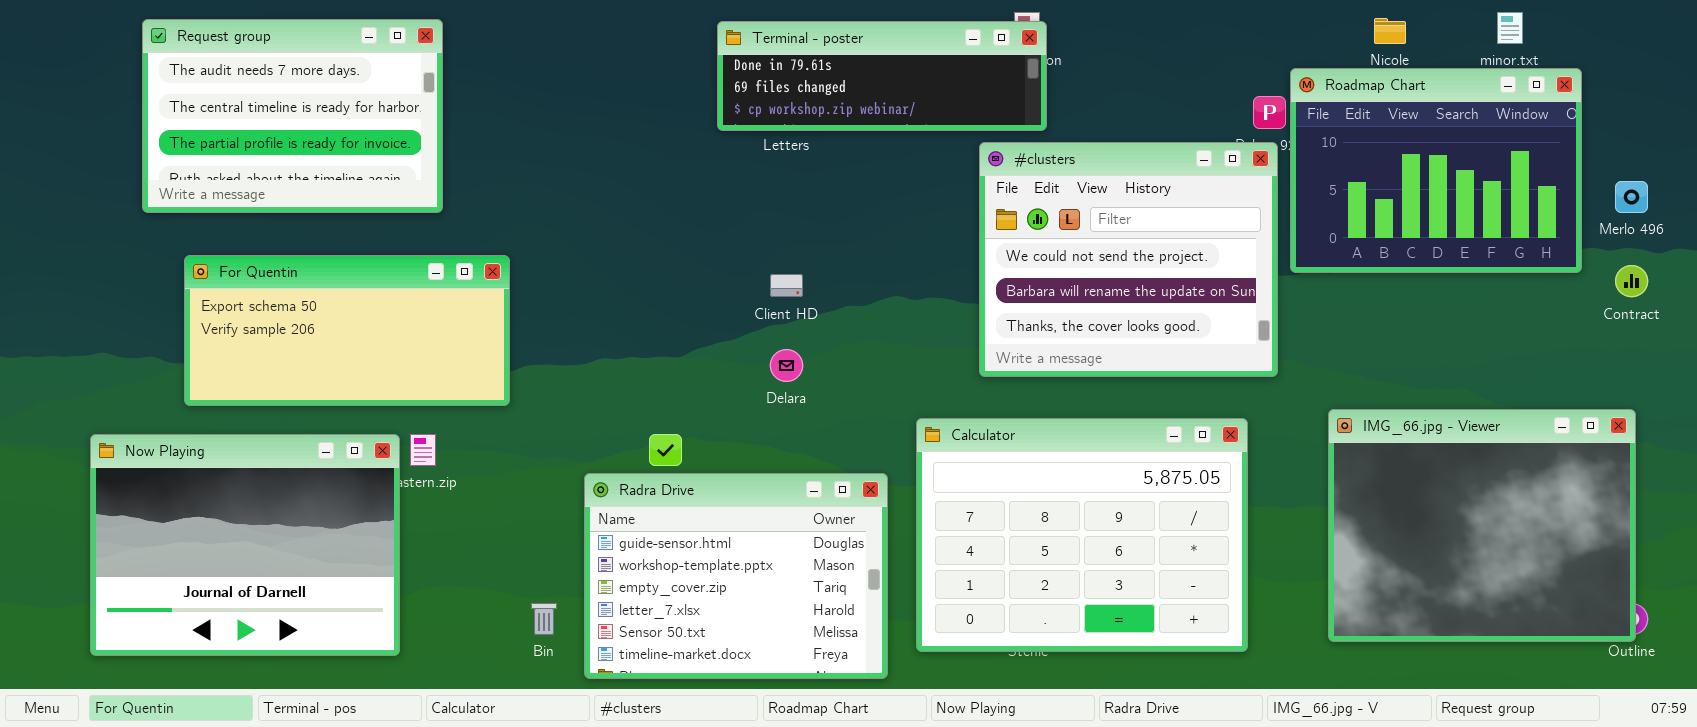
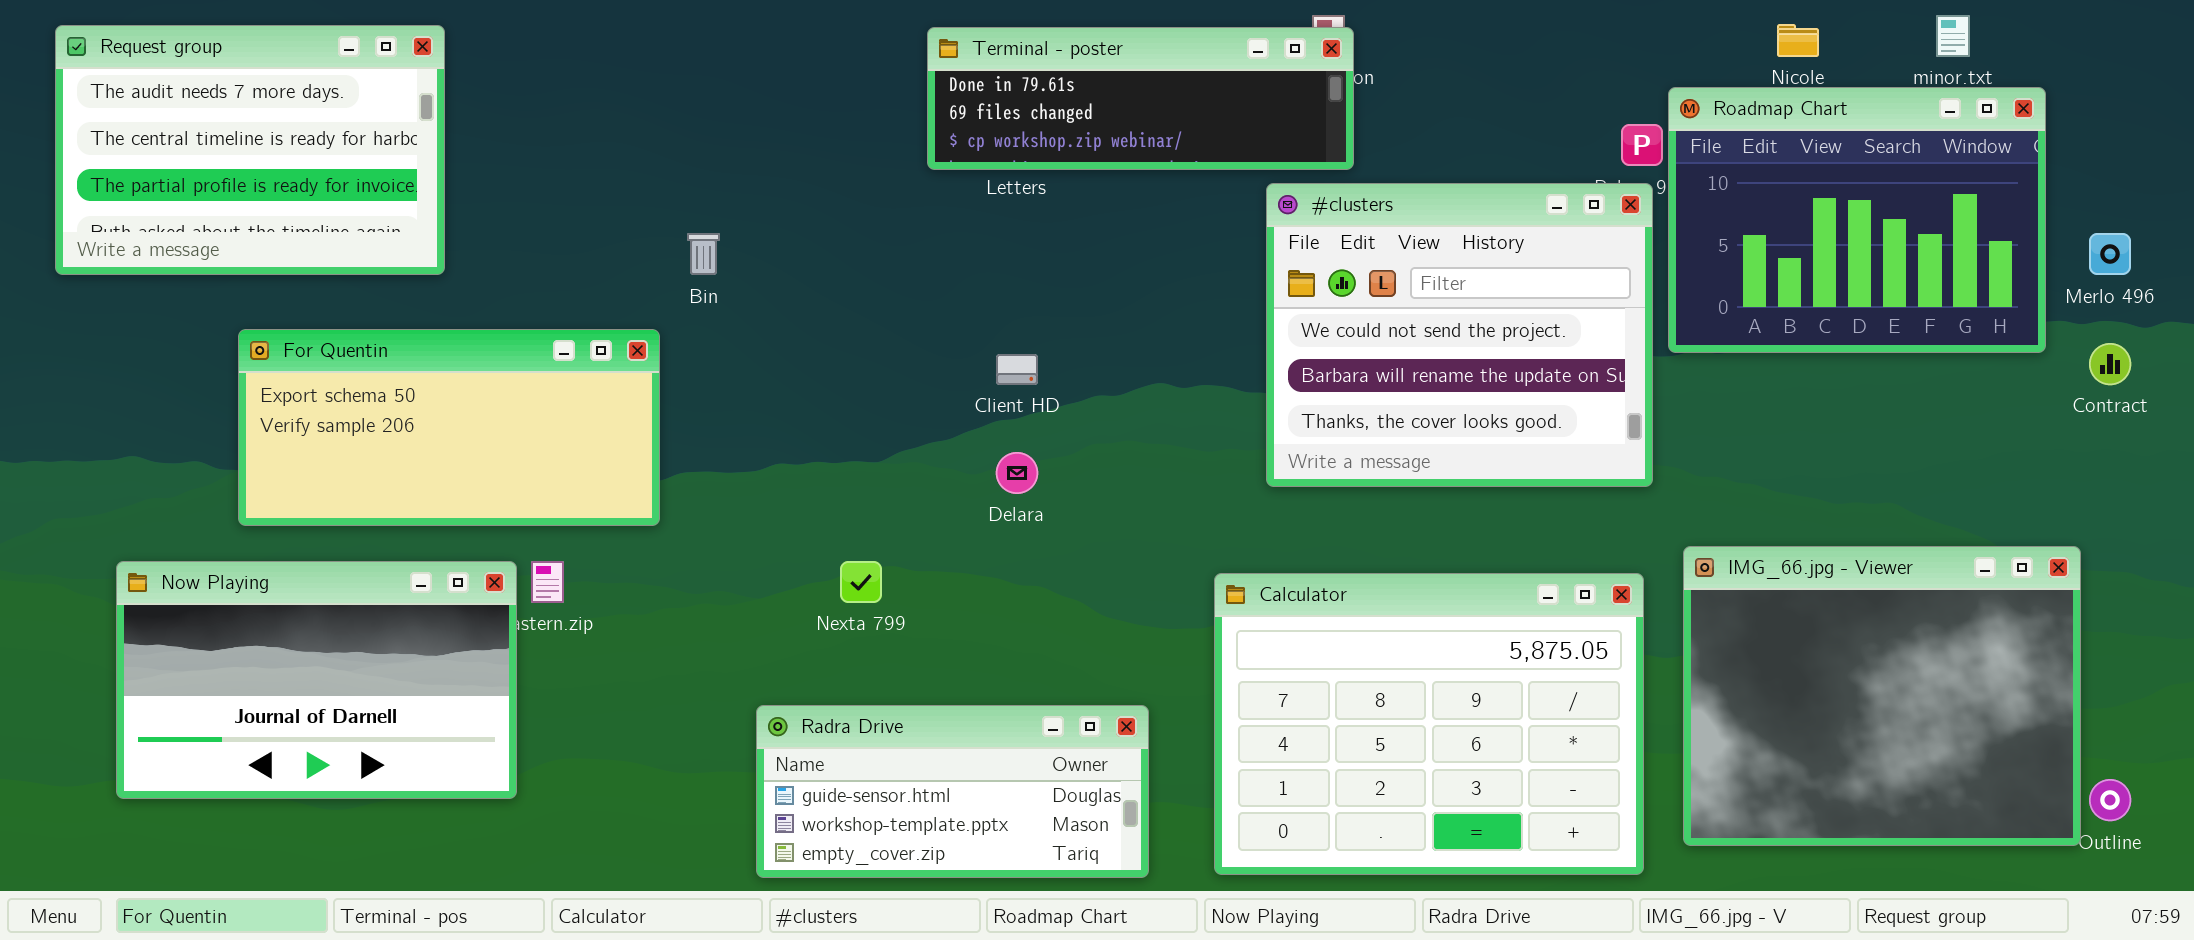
Request group: [142,19,443,213] -> [55,25,445,275], moved
IMG_66.jpg - Viewer: [1328,409,1636,642] -> [1683,546,2081,846], moved
Calculator: [916,418,1248,652] -> [1214,573,1644,875], moved
Now Playing: [90,434,400,656] -> [116,561,517,799], resized
Radra Drive: [584,473,888,679] -> [756,705,1149,878], resized
Bin: [531,603,557,635] -> [687,233,720,275], moved

